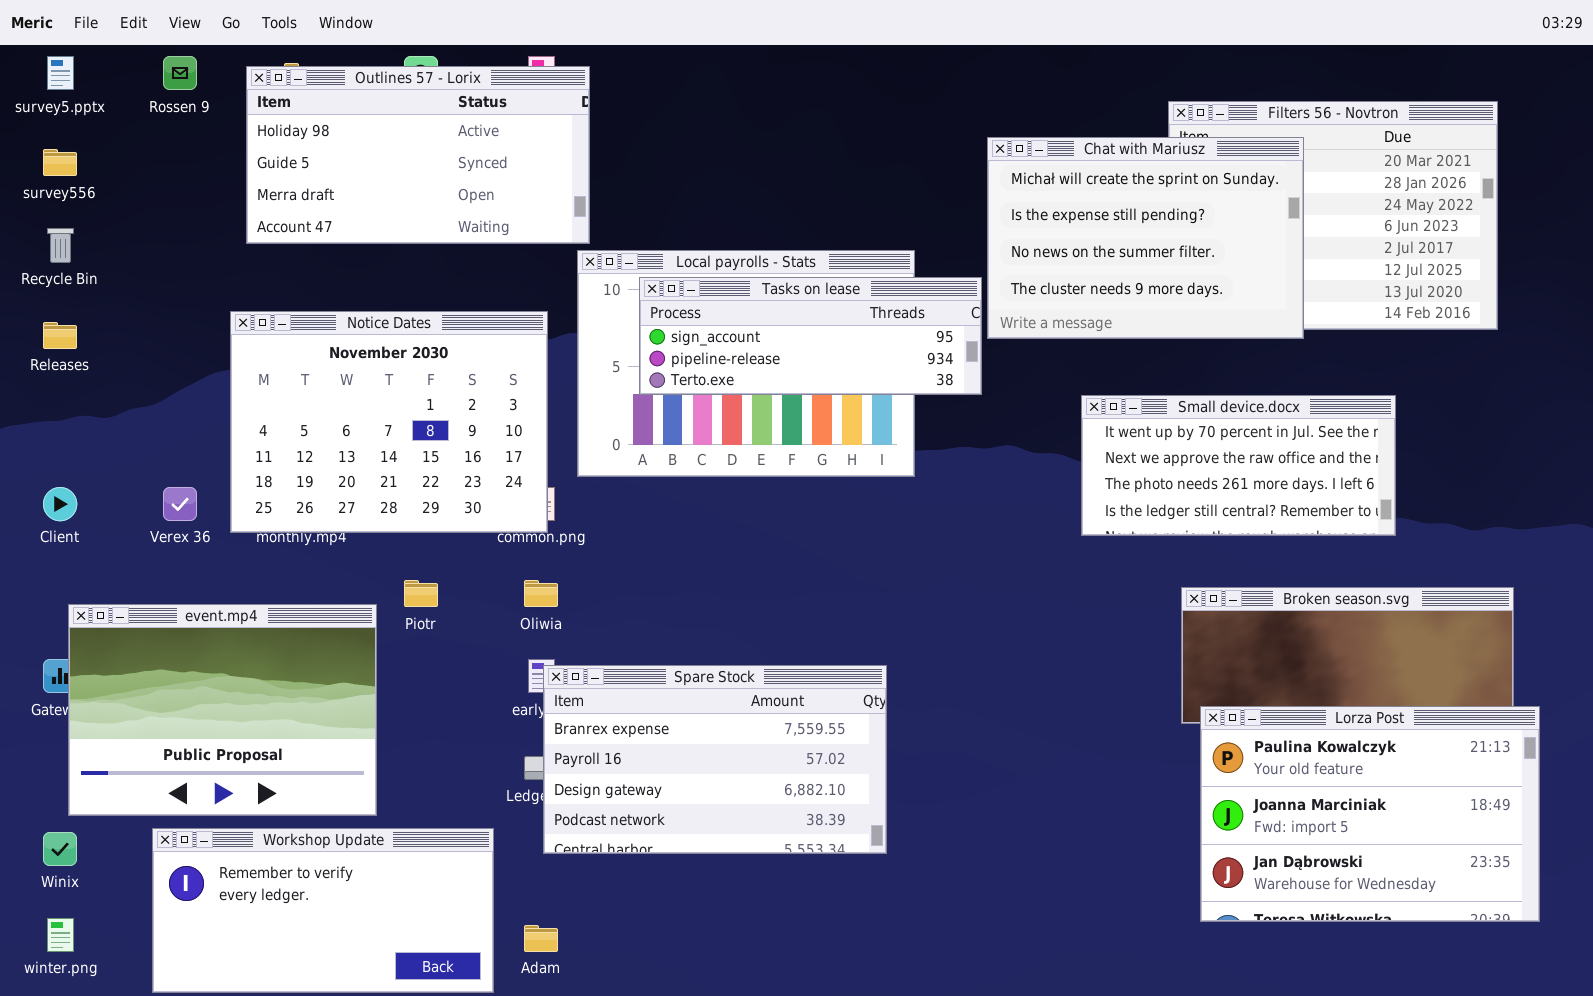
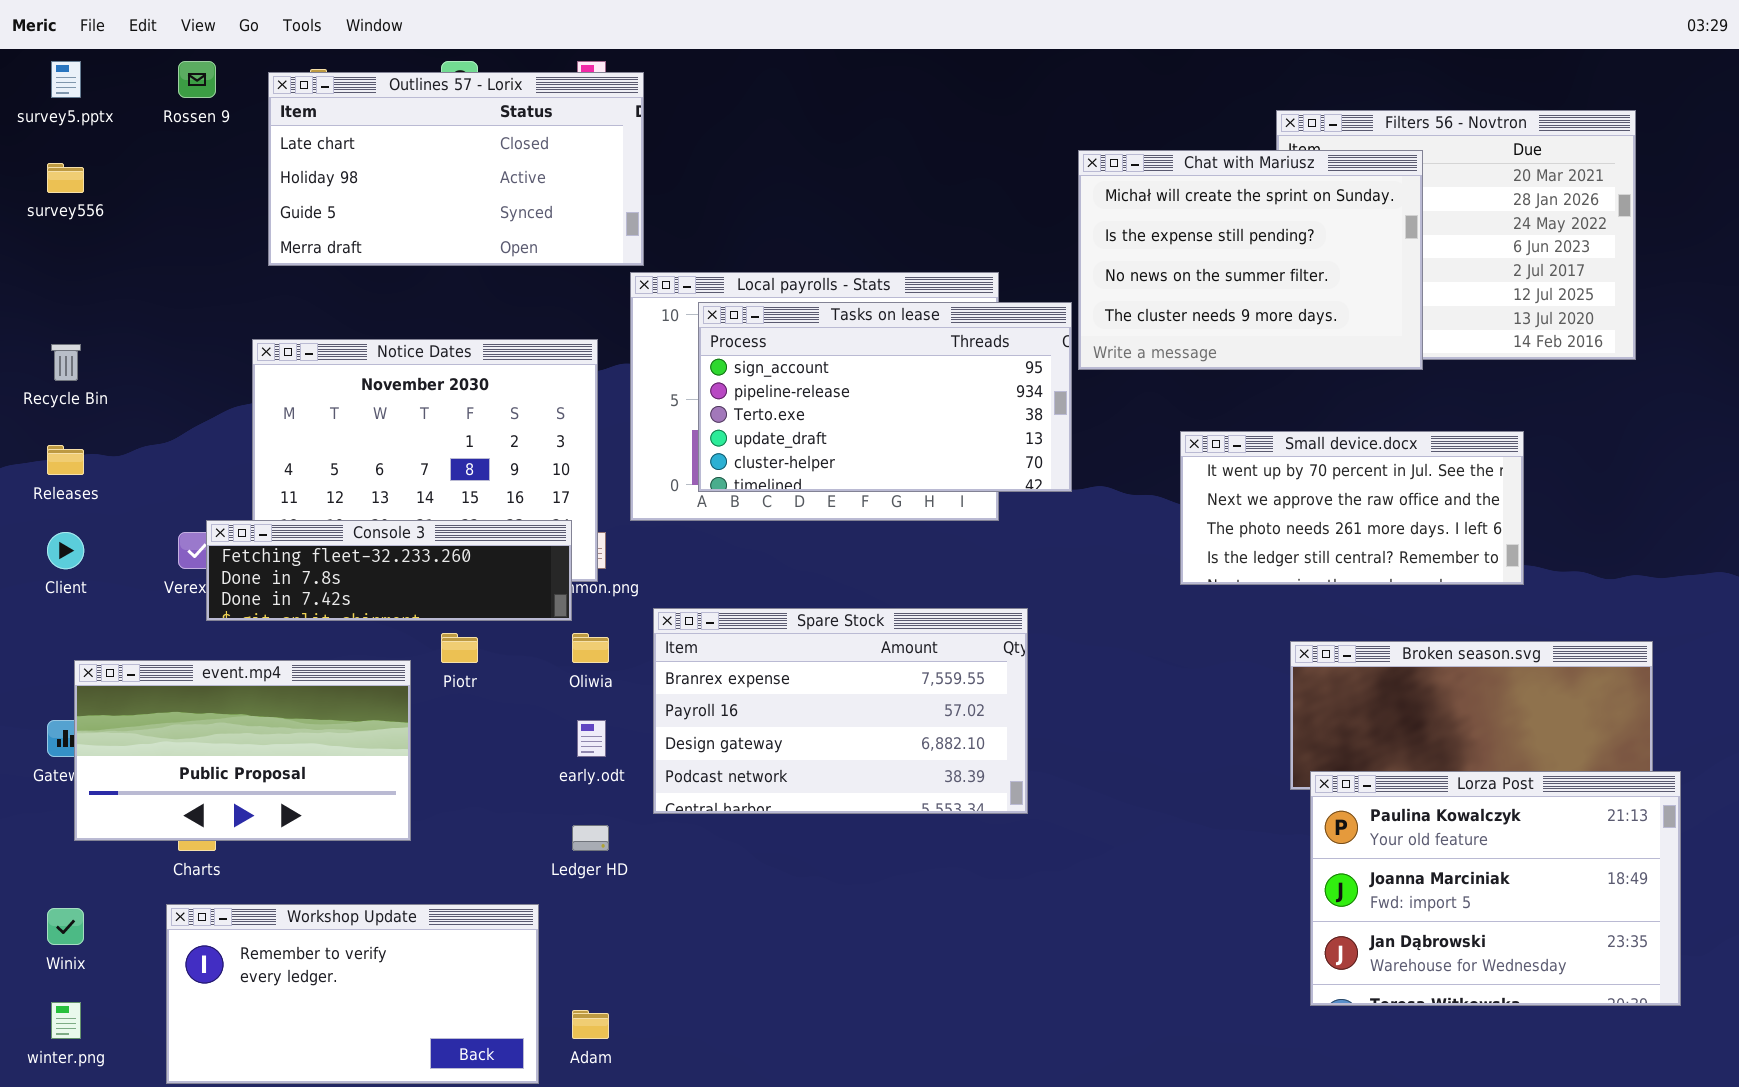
Outlines 57 - Lorix: [246,66,590,244] -> [268,72,644,266], scrolled up 1 row
Recycle Bin: [47,228,74,263] -> [51,344,81,381], moved
Tasks on lease: [639,277,982,395] -> [698,302,1072,492], resized
Releases: [43,322,77,349] -> [47,445,84,475], moved
Console 3: none -> [206,520,572,621], opened
event.mp4: [68,604,377,816] -> [74,660,411,841], resized
Spare Stock: [543,665,887,854] -> [653,608,1028,814], moved

